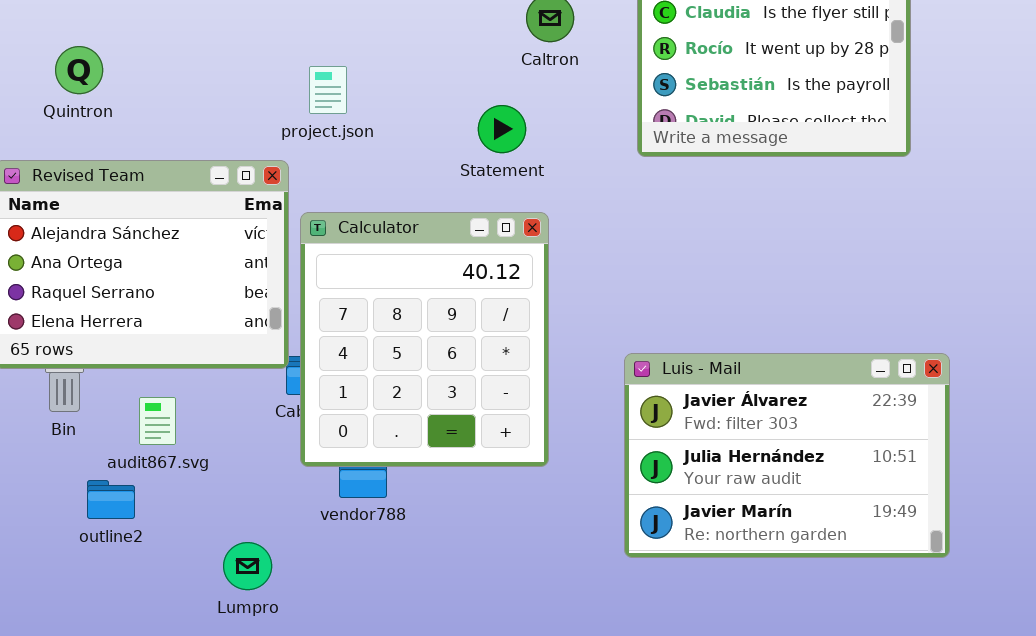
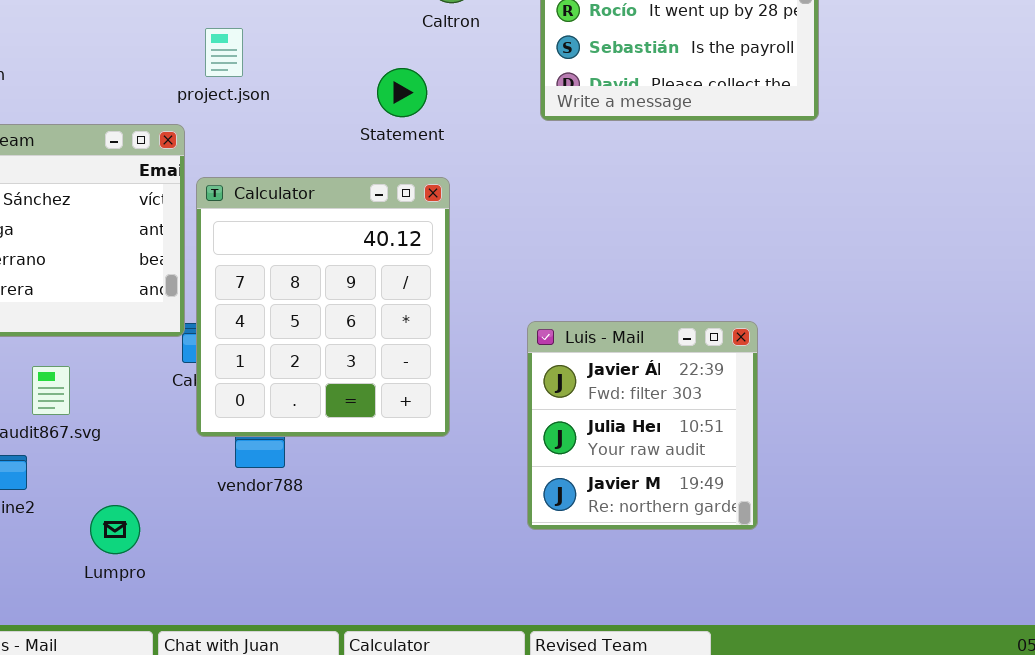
Luis - Mail: [624,353,950,558] -> [527,321,758,530], resized
Lumpro: [223,542,272,590] -> [90,505,140,554], moved

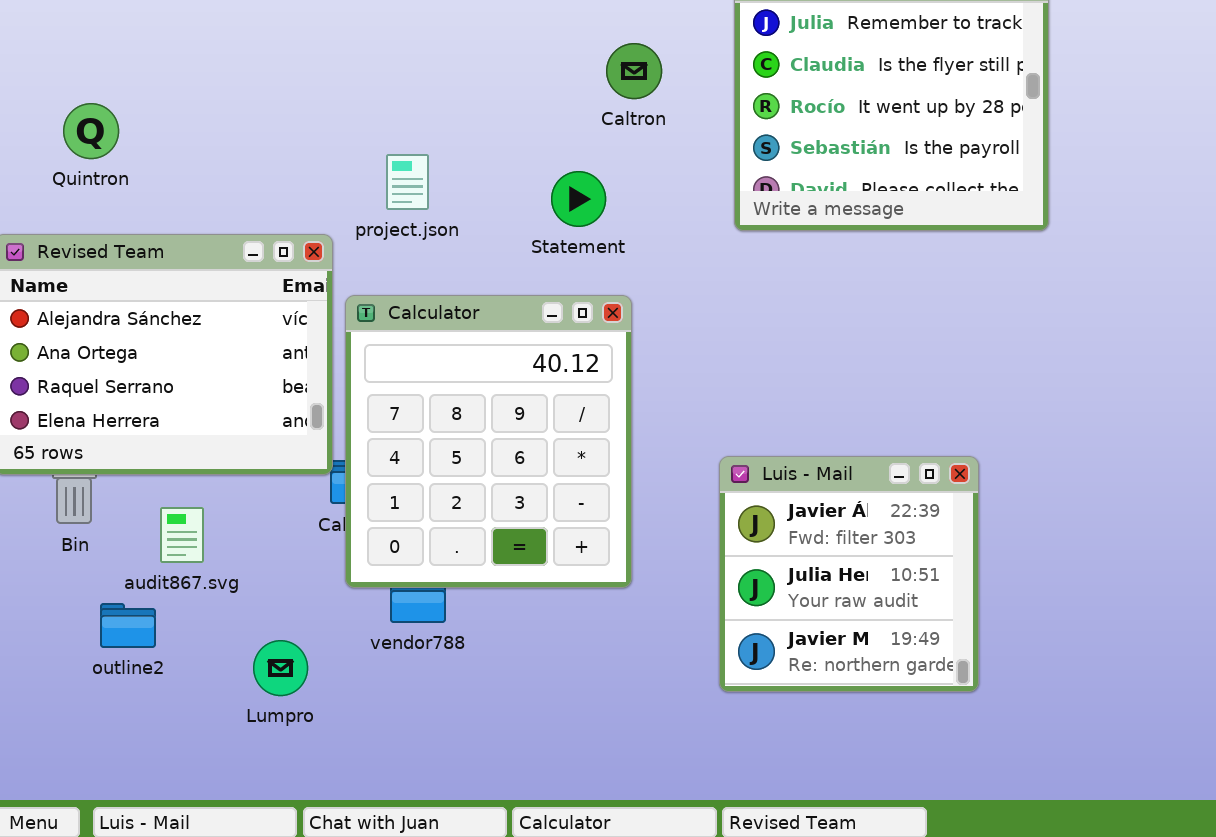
project.json: [205,28,243,77] -> [386,154,429,210], moved
Lumpro: [90,505,140,554] -> [253,640,308,696], moved

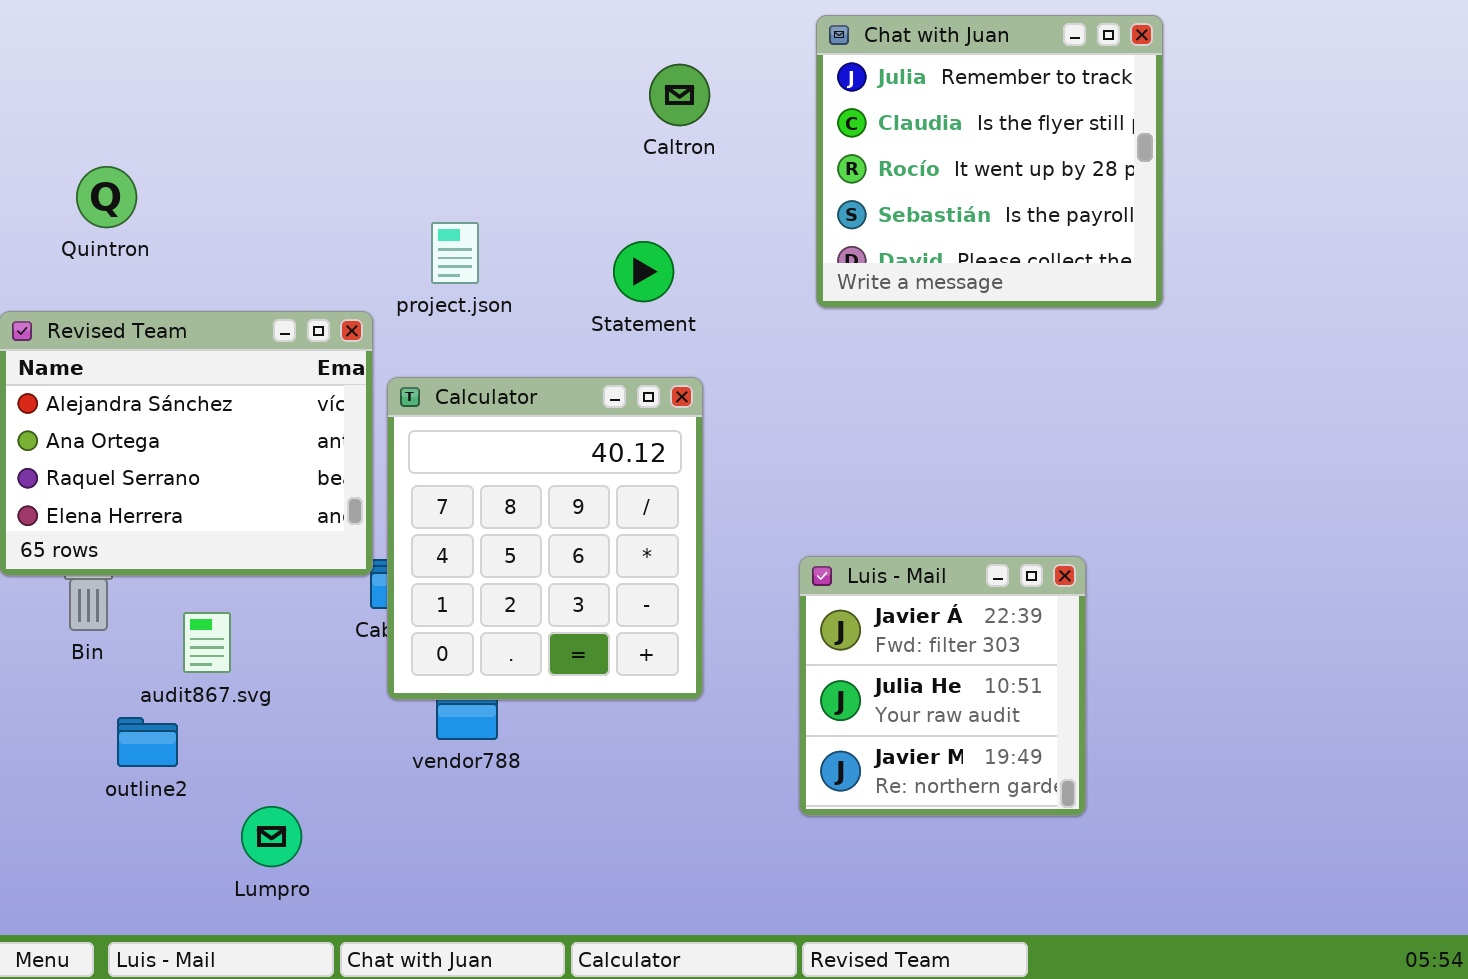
Caltron: [606,43,662,99] -> [649,64,710,126], moved
Lumpro: [253,640,308,696] -> [241,806,302,867], moved

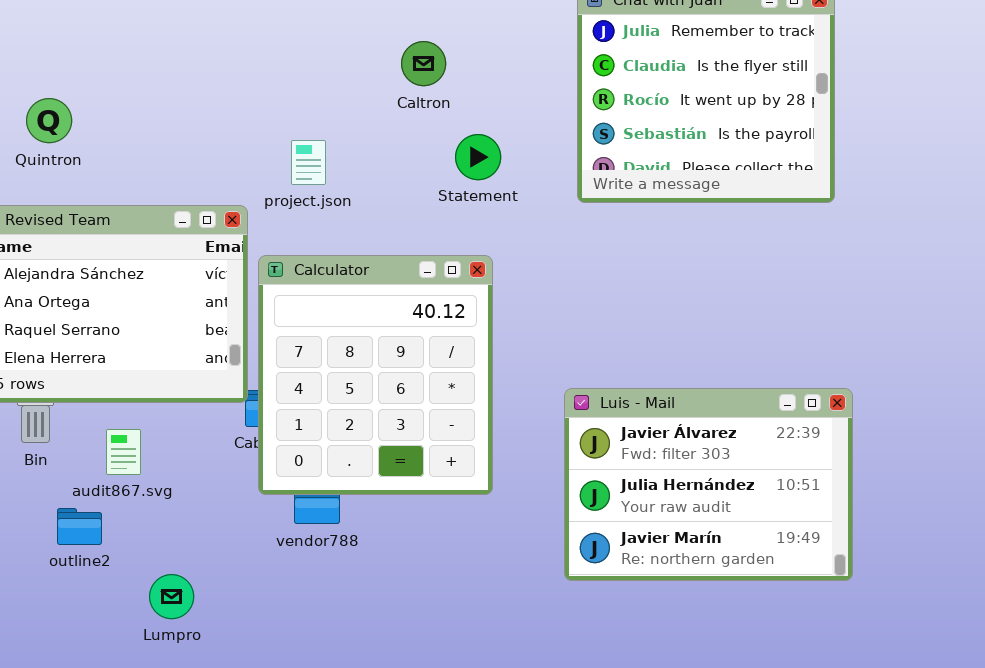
Caltron: [649,64,710,126] -> [401,41,446,86], moved
Statement: [613,241,674,302] -> [455,134,501,180], moved
Luis - Mail: [799,556,1086,816] -> [564,388,853,581], resized

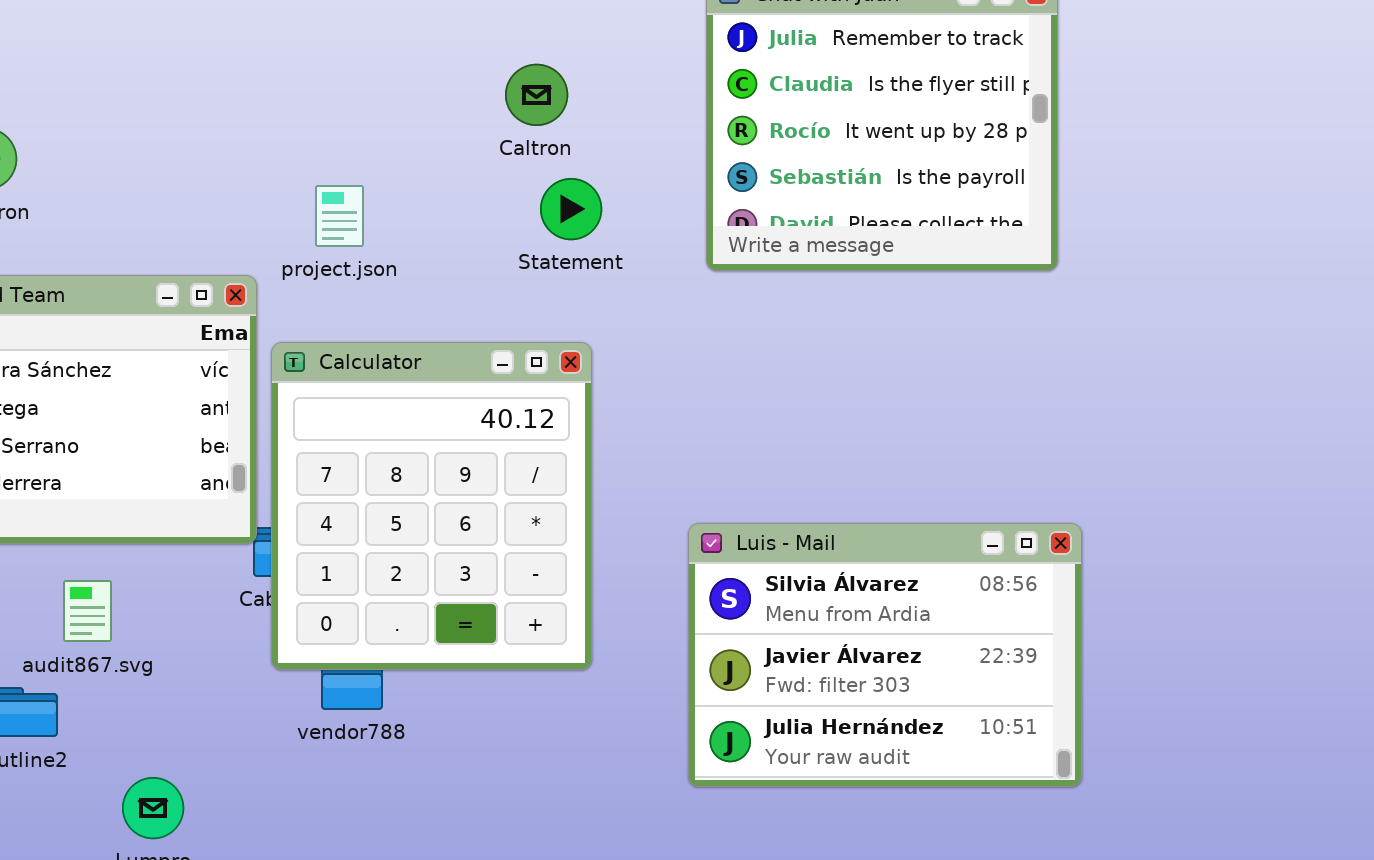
Caltron: [401,41,446,86] -> [505,64,568,126], moved
Luis - Mail: [564,388,853,581] -> [688,523,1082,787], scrolled up 1 row

